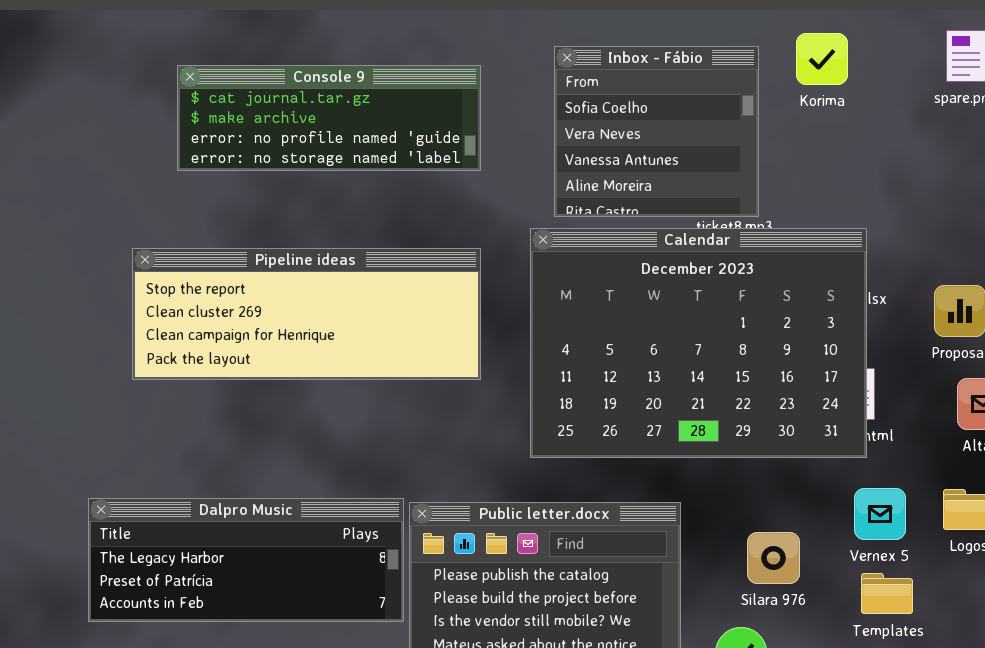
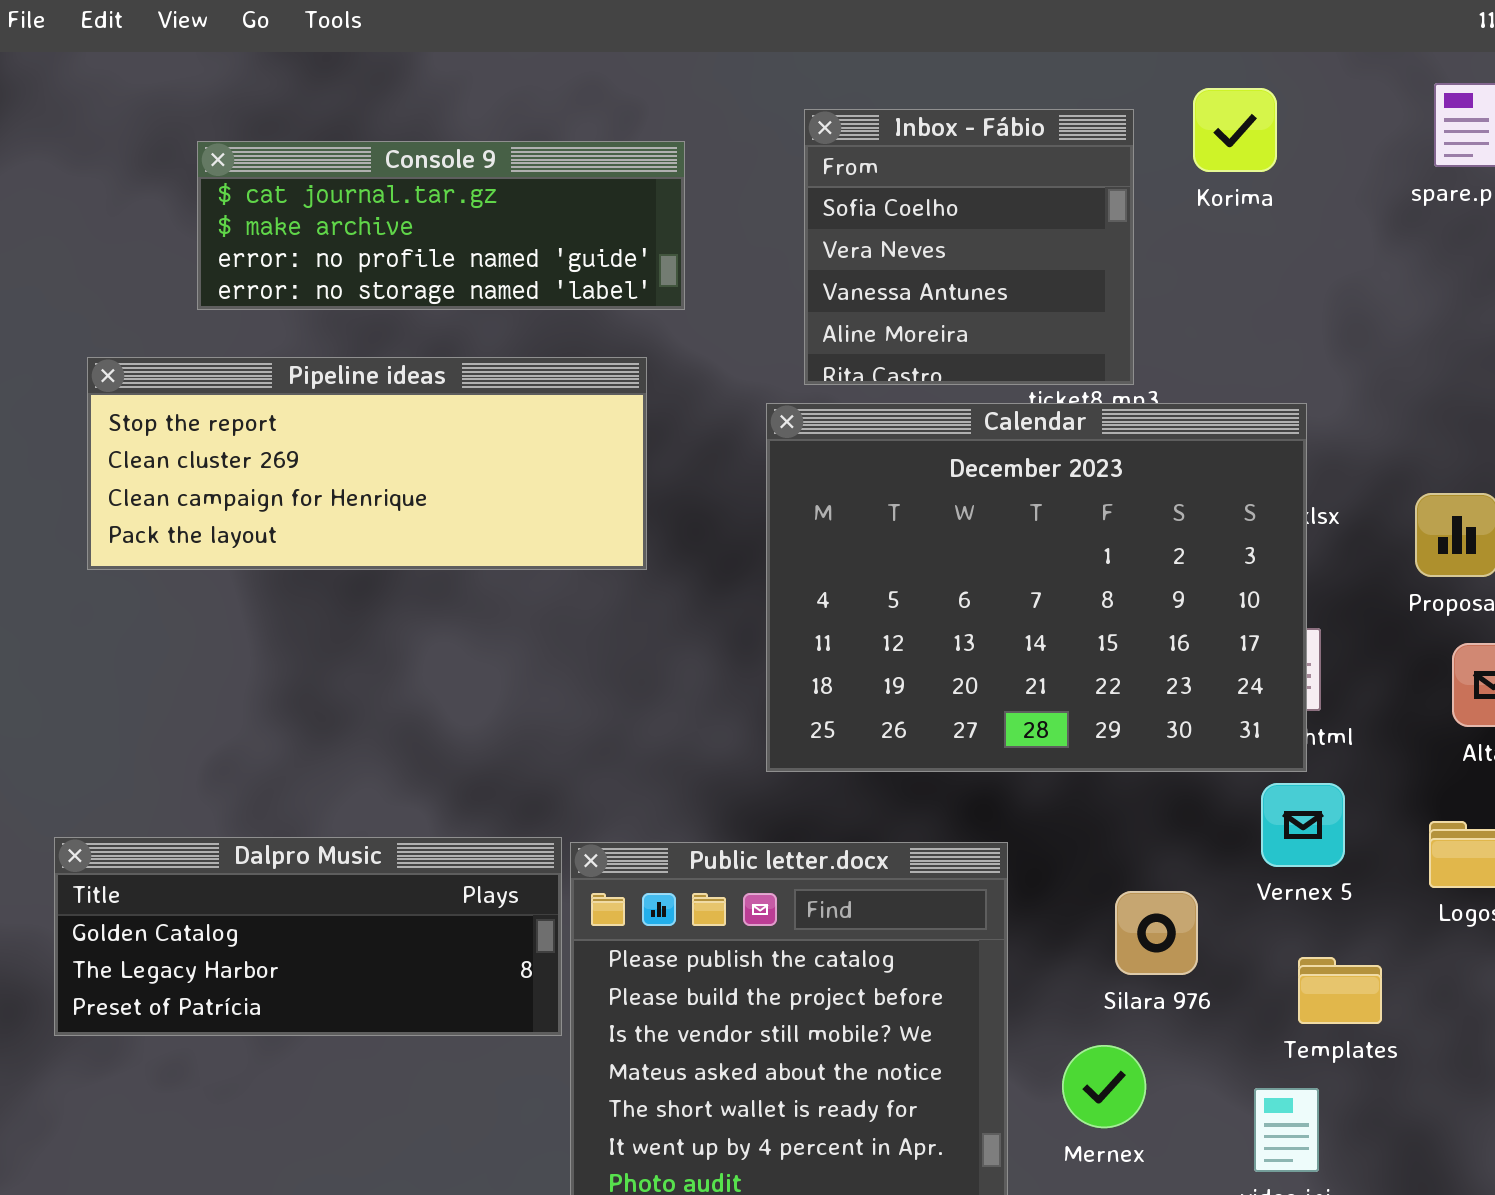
Pipeline ideas: [132,248,481,380] -> [87,357,647,570], moved
Vernex 5: [854,488,906,540] -> [1261,783,1345,867], moved
Dalpro Music: [88,498,404,622] -> [54,837,562,1036], scrolled up 1 row

